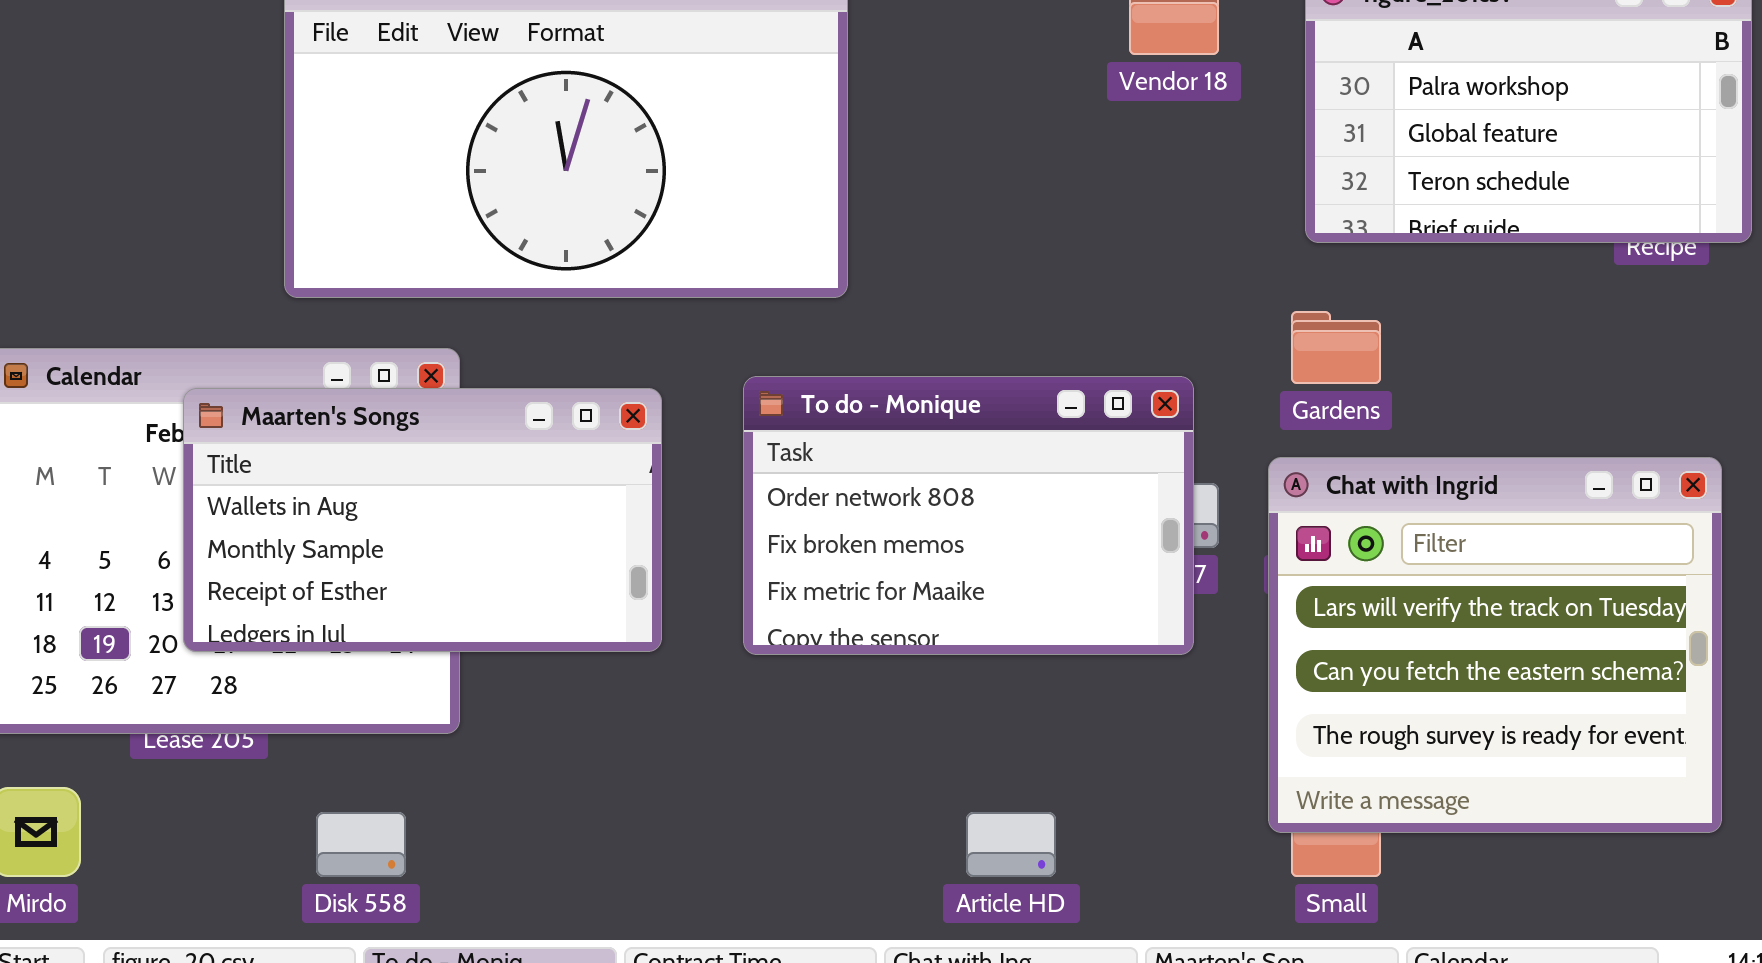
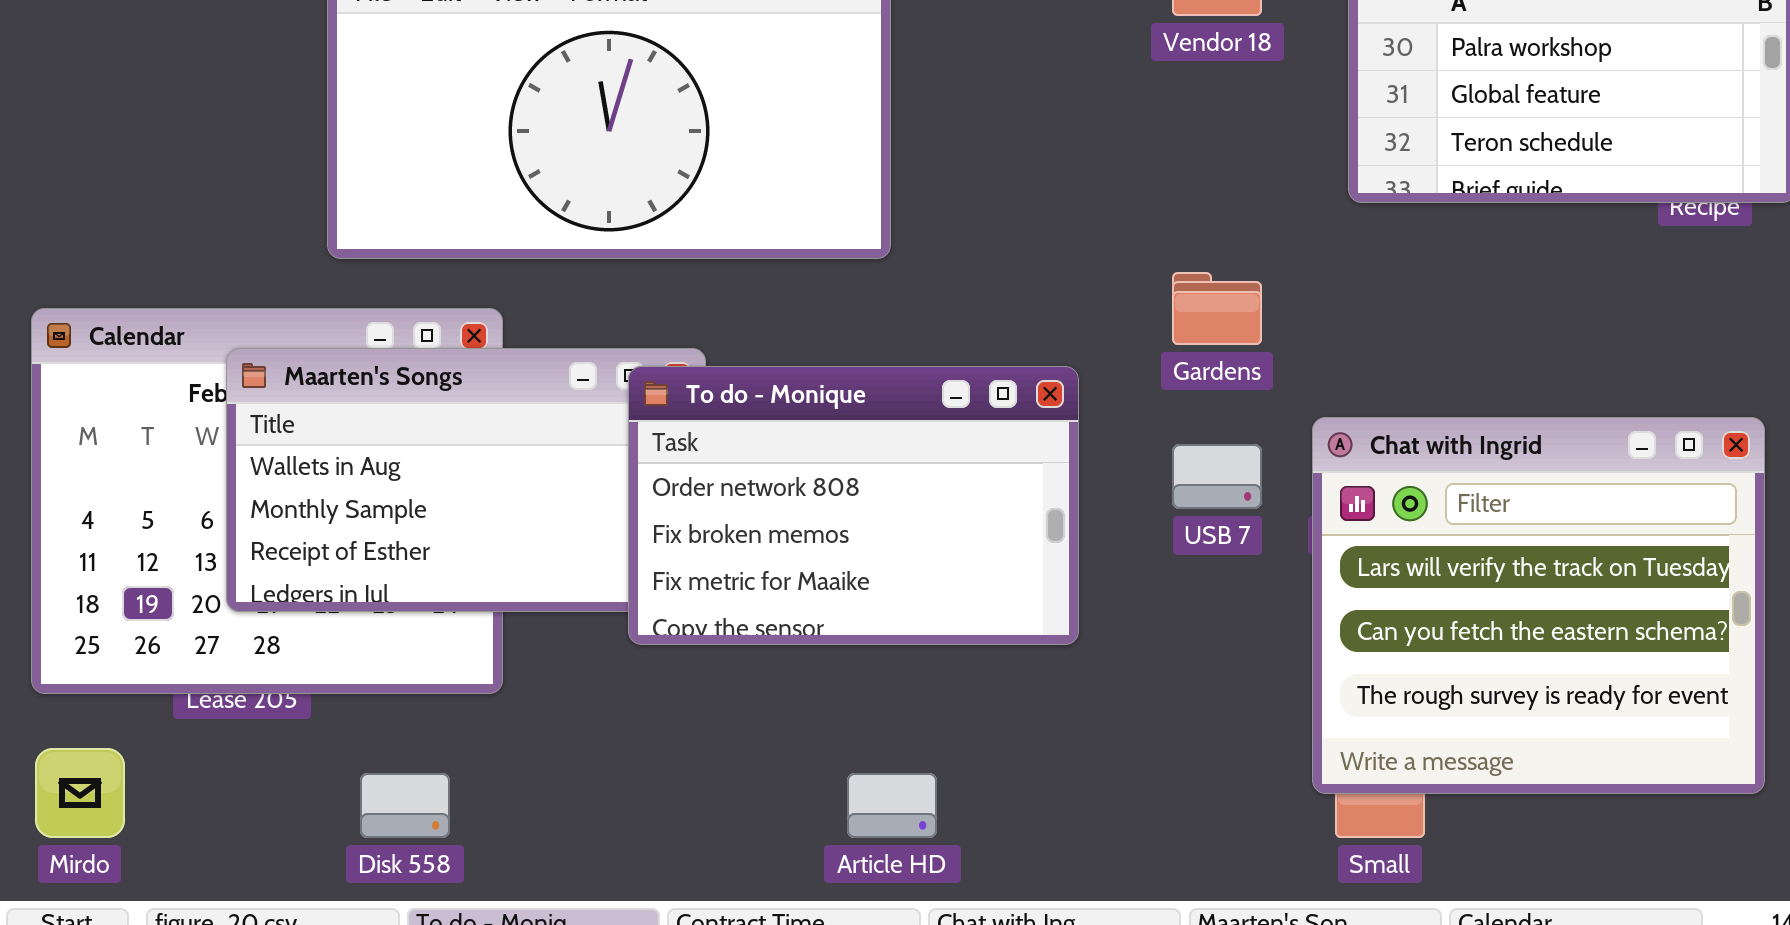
Gardens: [1291,311,1381,384] -> [1172,272,1262,345], moved
To do - Monique: [743,376,1194,655] -> [628,366,1079,645], moved
Article HD: [966,812,1056,877] -> [847,773,937,838], moved

